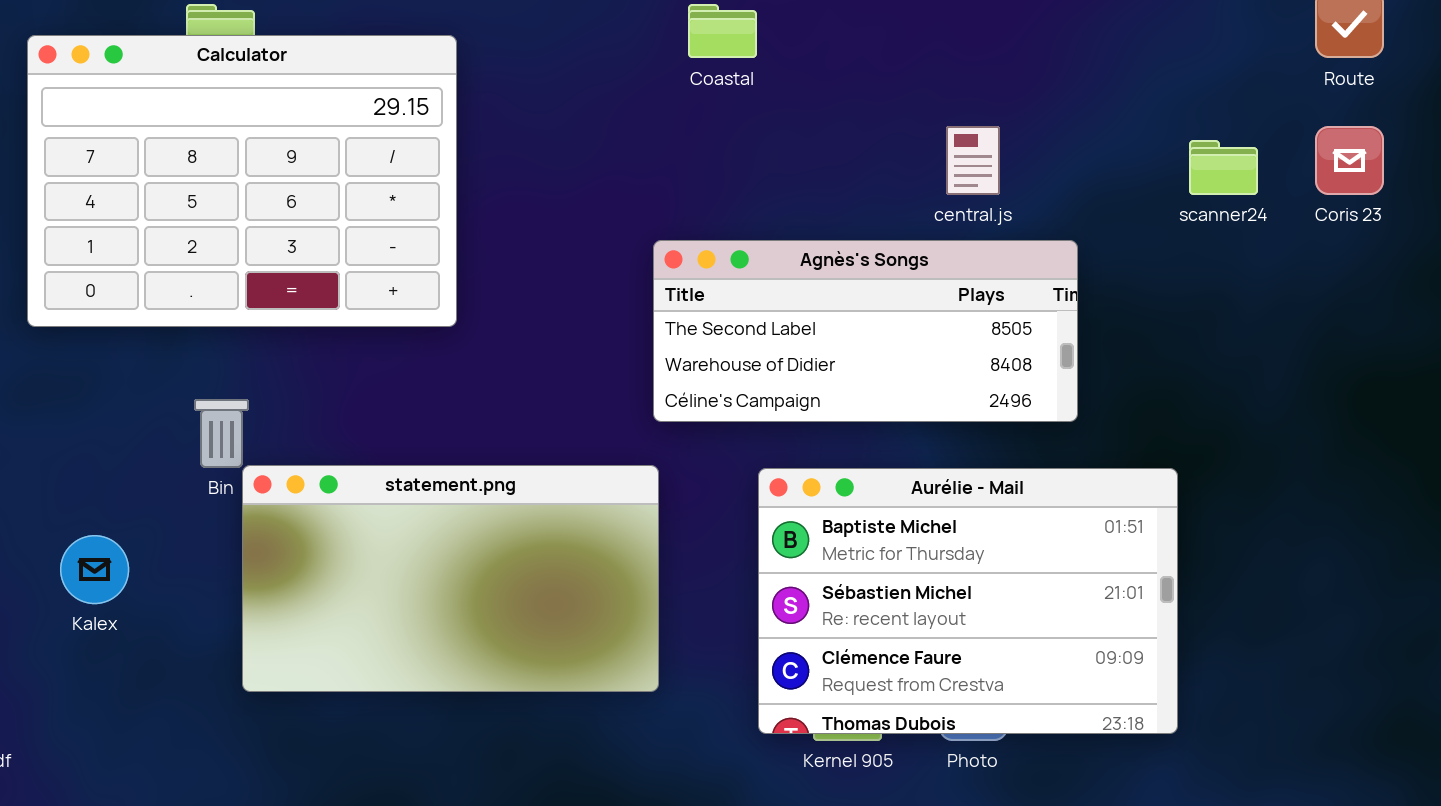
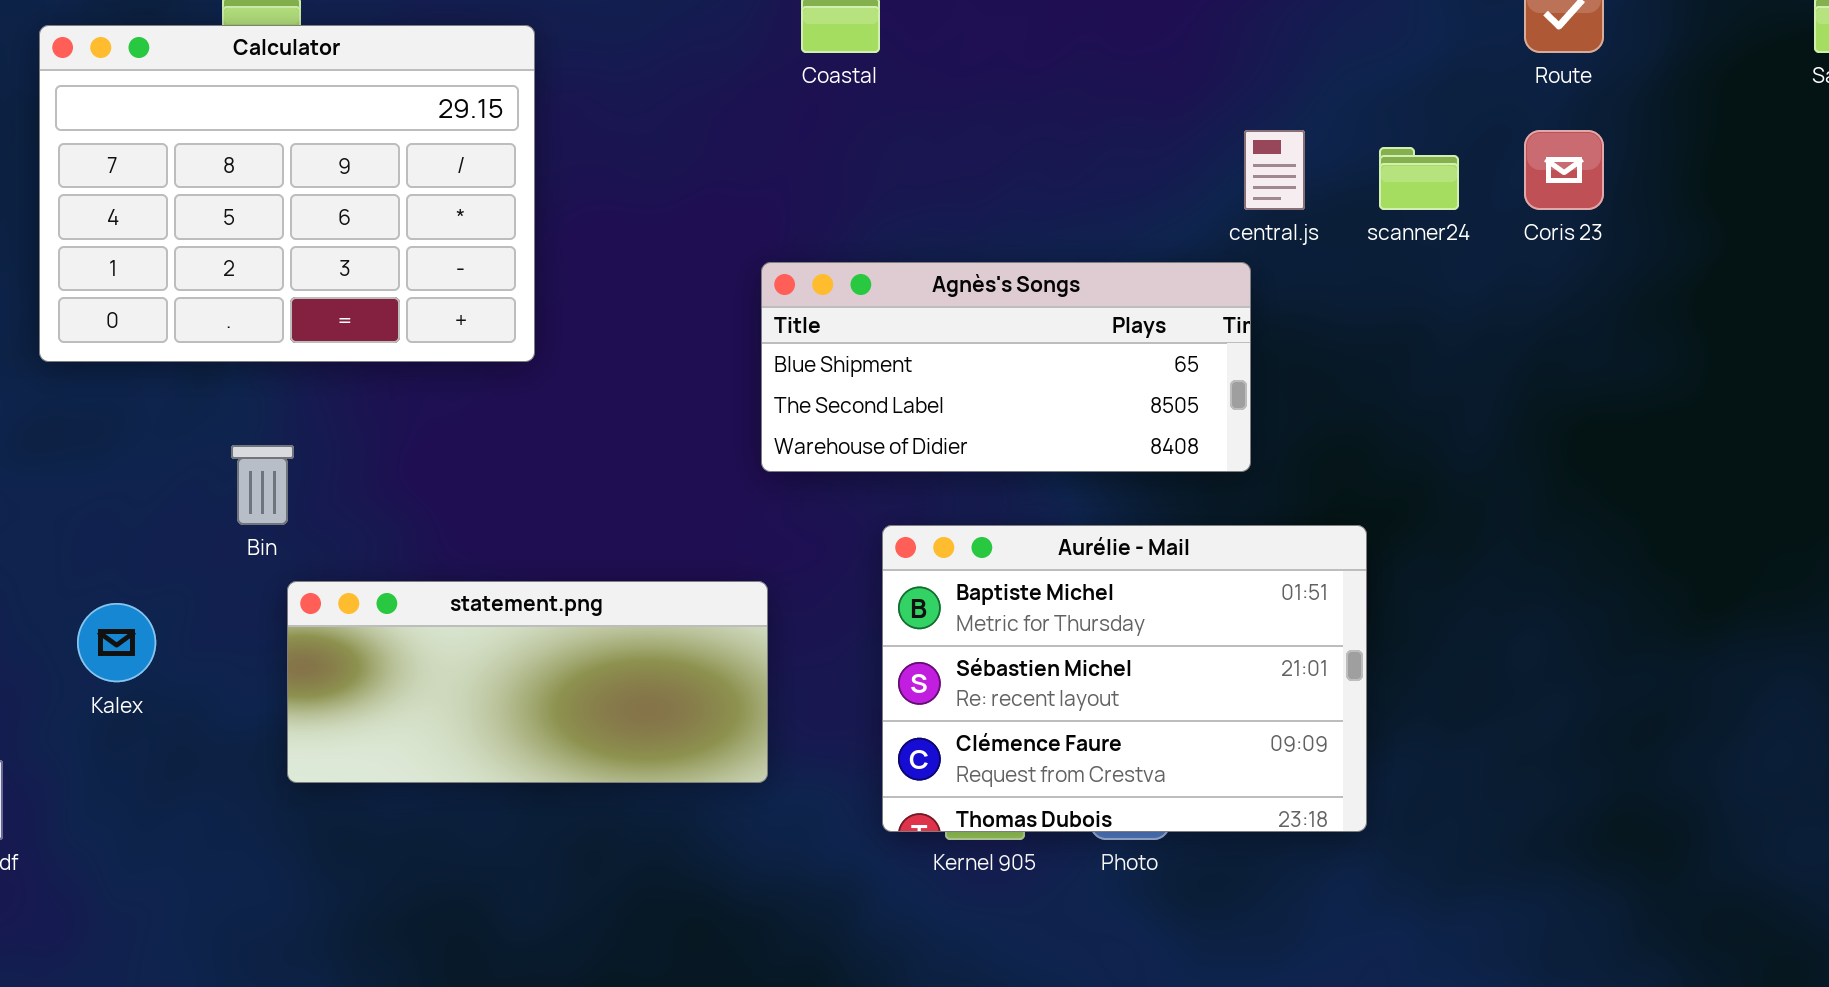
central.js: [946,126,1000,195] -> [1244,130,1305,210], moved
Agnès's Songs: [653,240,1078,422] -> [761,262,1251,472], scrolled up 1 row
statement.png: [242,465,659,692] -> [287,581,768,783], resized

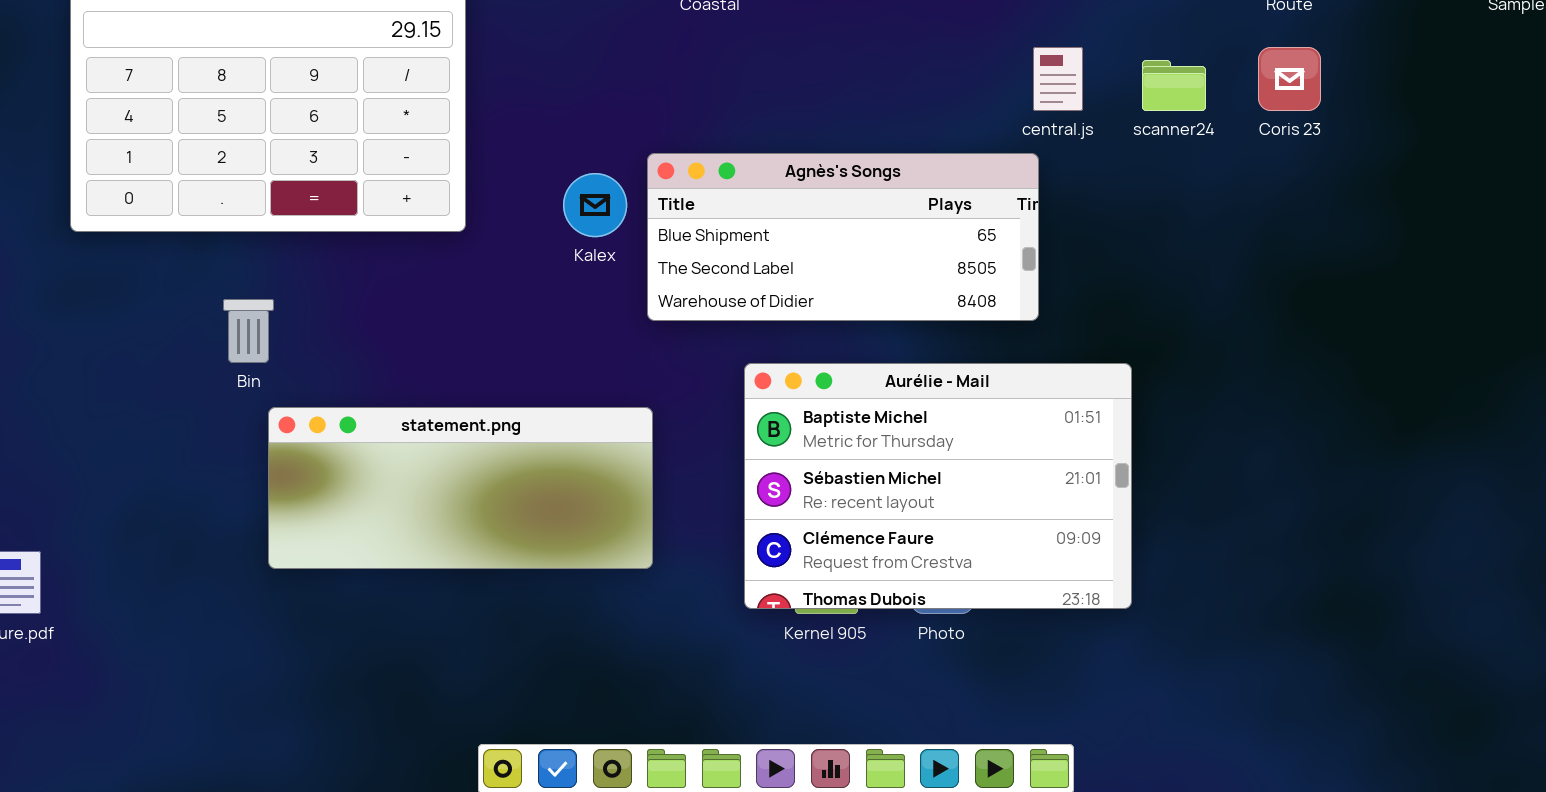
Kalex: [77,603,156,682] -> [563,173,627,237], moved

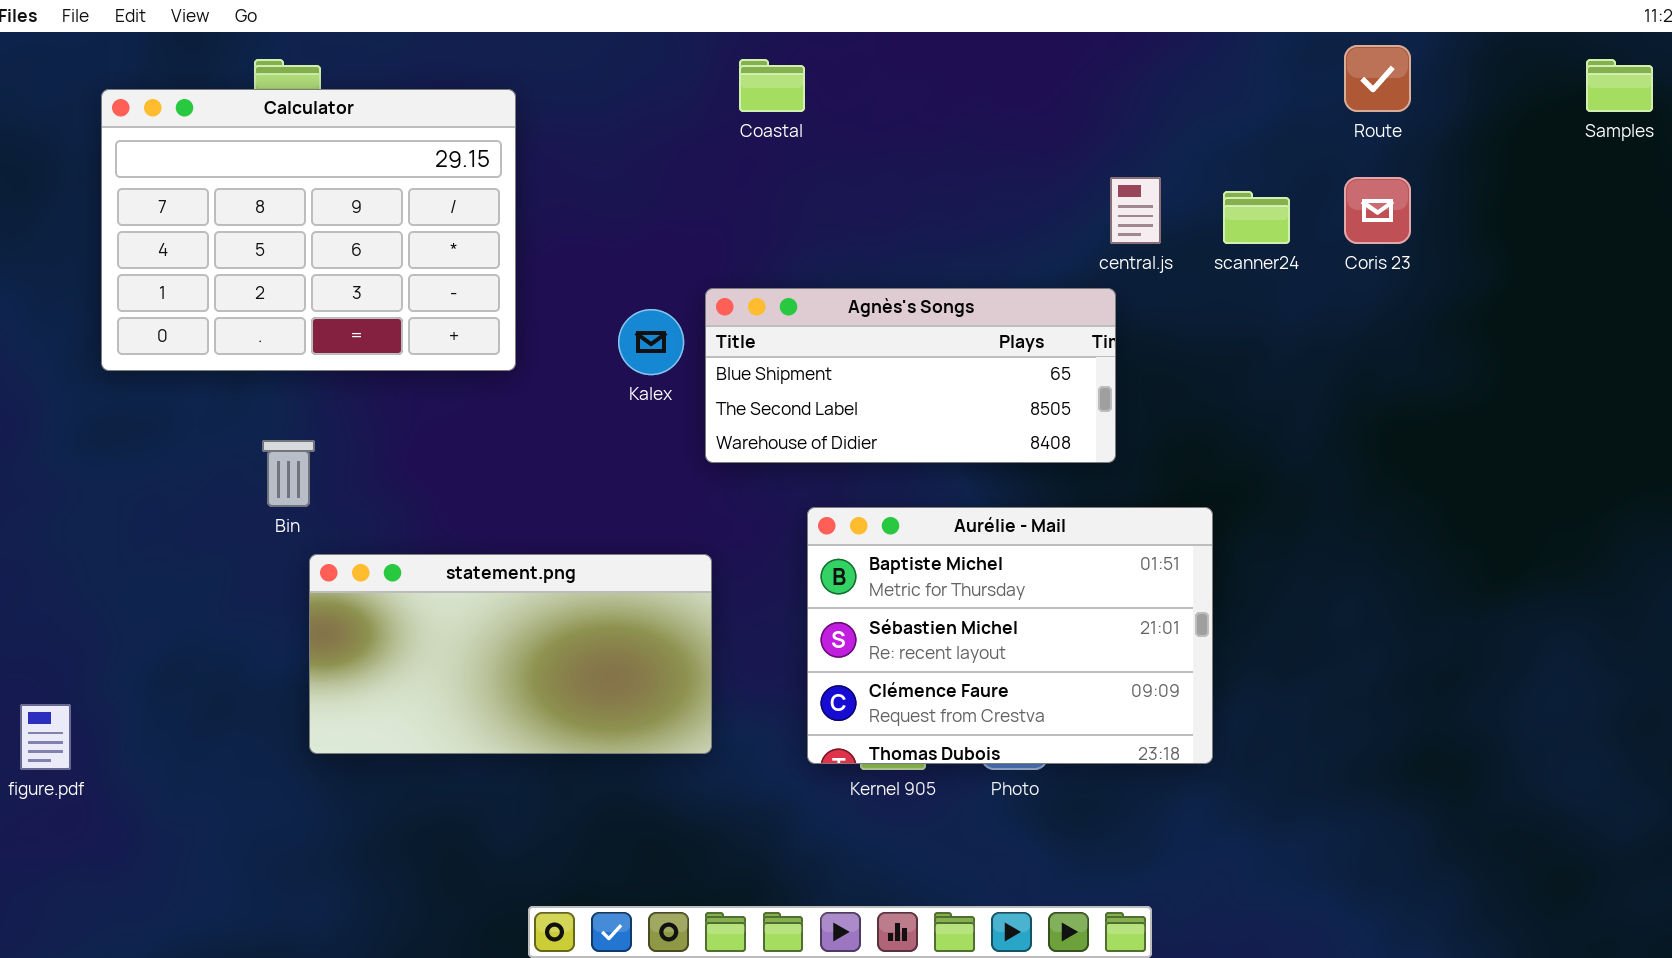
statement.png: [268,407,653,569] -> [309,554,712,754], resized

